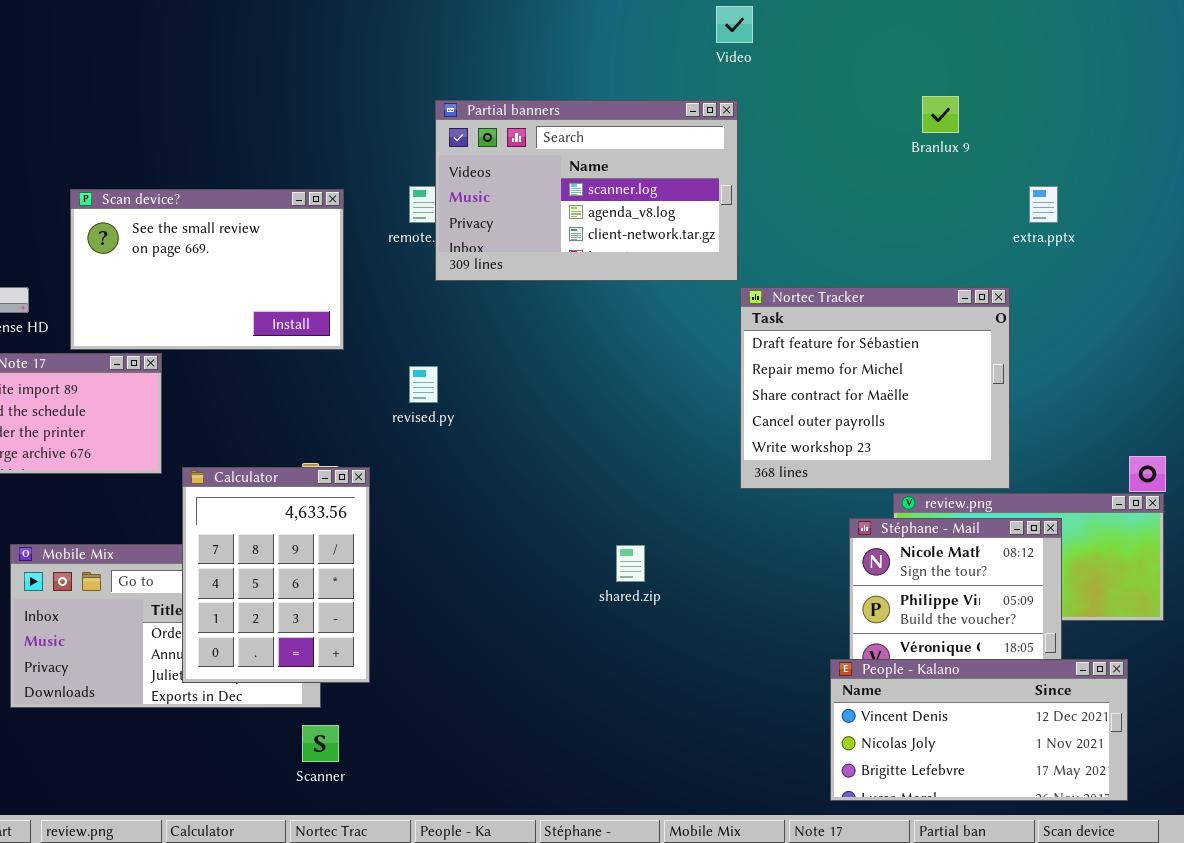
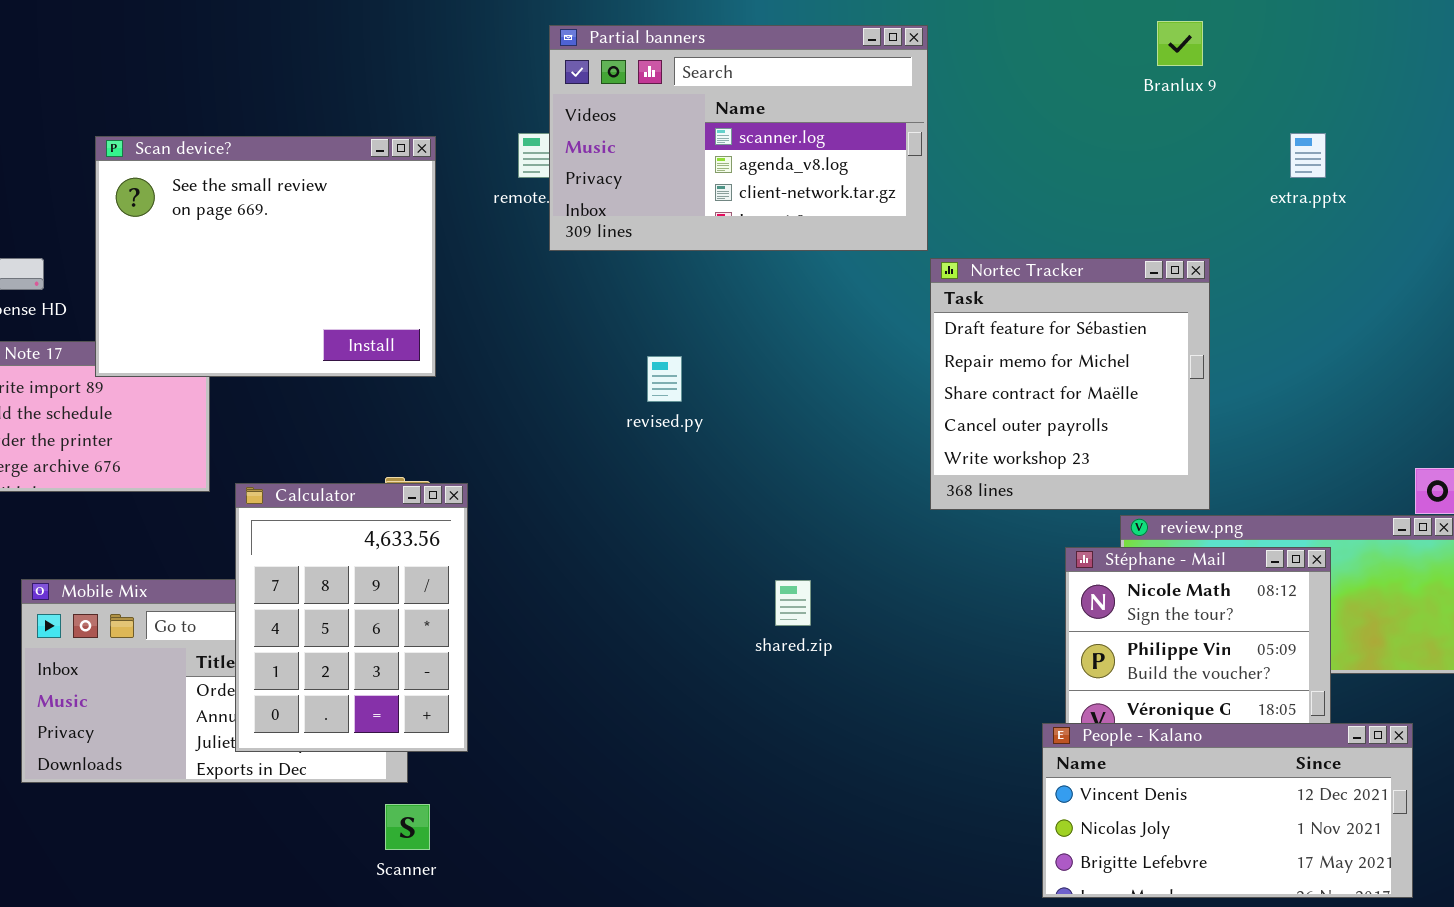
Scan device?: [70,189,344,350] -> [95,136,436,377], resized
Nortec Tracker: [740,287,1010,489] -> [930,258,1210,510], resized
revised.py: [409,366,438,403] -> [647,356,682,402], moved

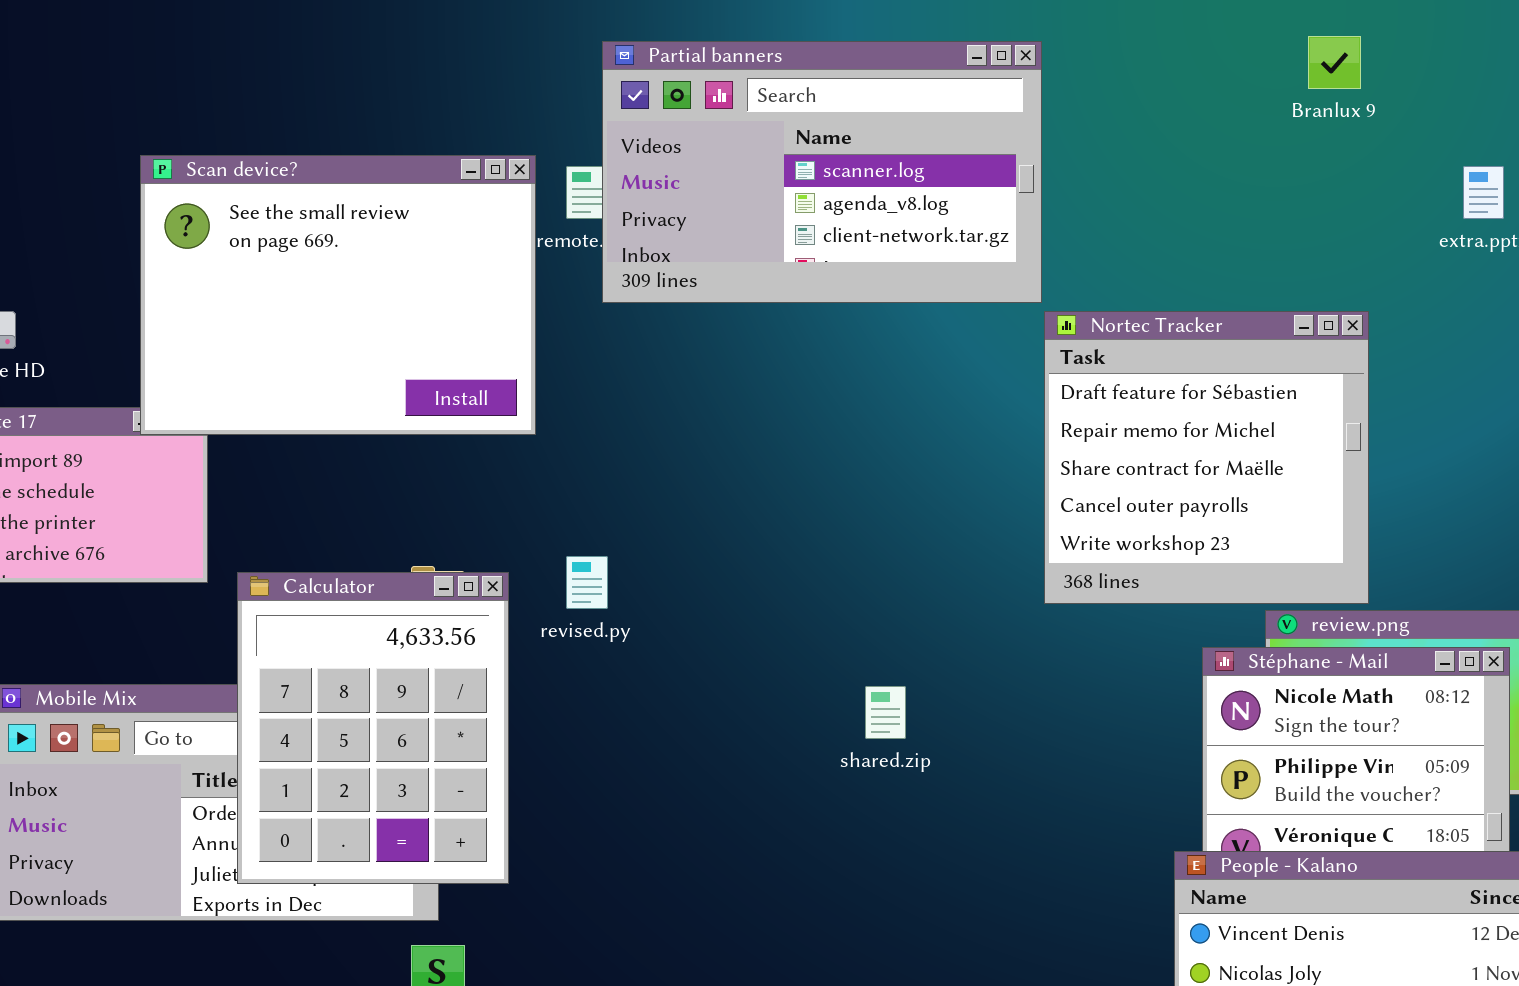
Scan device?: [95,136,436,377] -> [140,155,536,435], moved
revised.py: [647,356,682,402] -> [566,556,608,609], moved

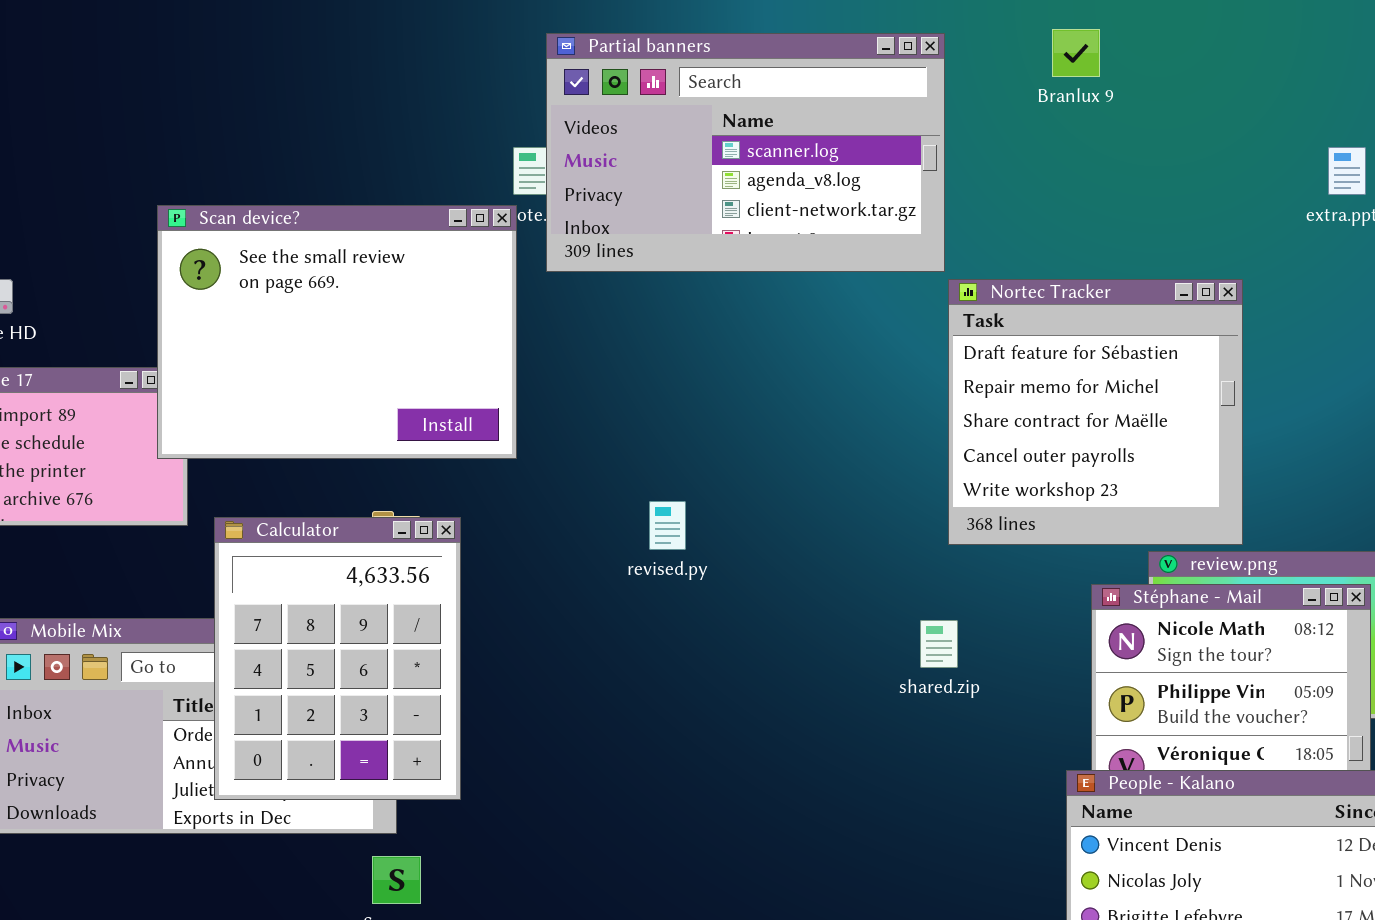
Branlux 9: [1308,36,1361,89] -> [1052,29,1100,77], moved
Scan device?: [140,155,536,435] -> [157,205,517,459], moved
revised.py: [566,556,608,609] -> [649,501,686,550], moved
shared.zip: [865,686,906,739] -> [920,620,958,668], moved

